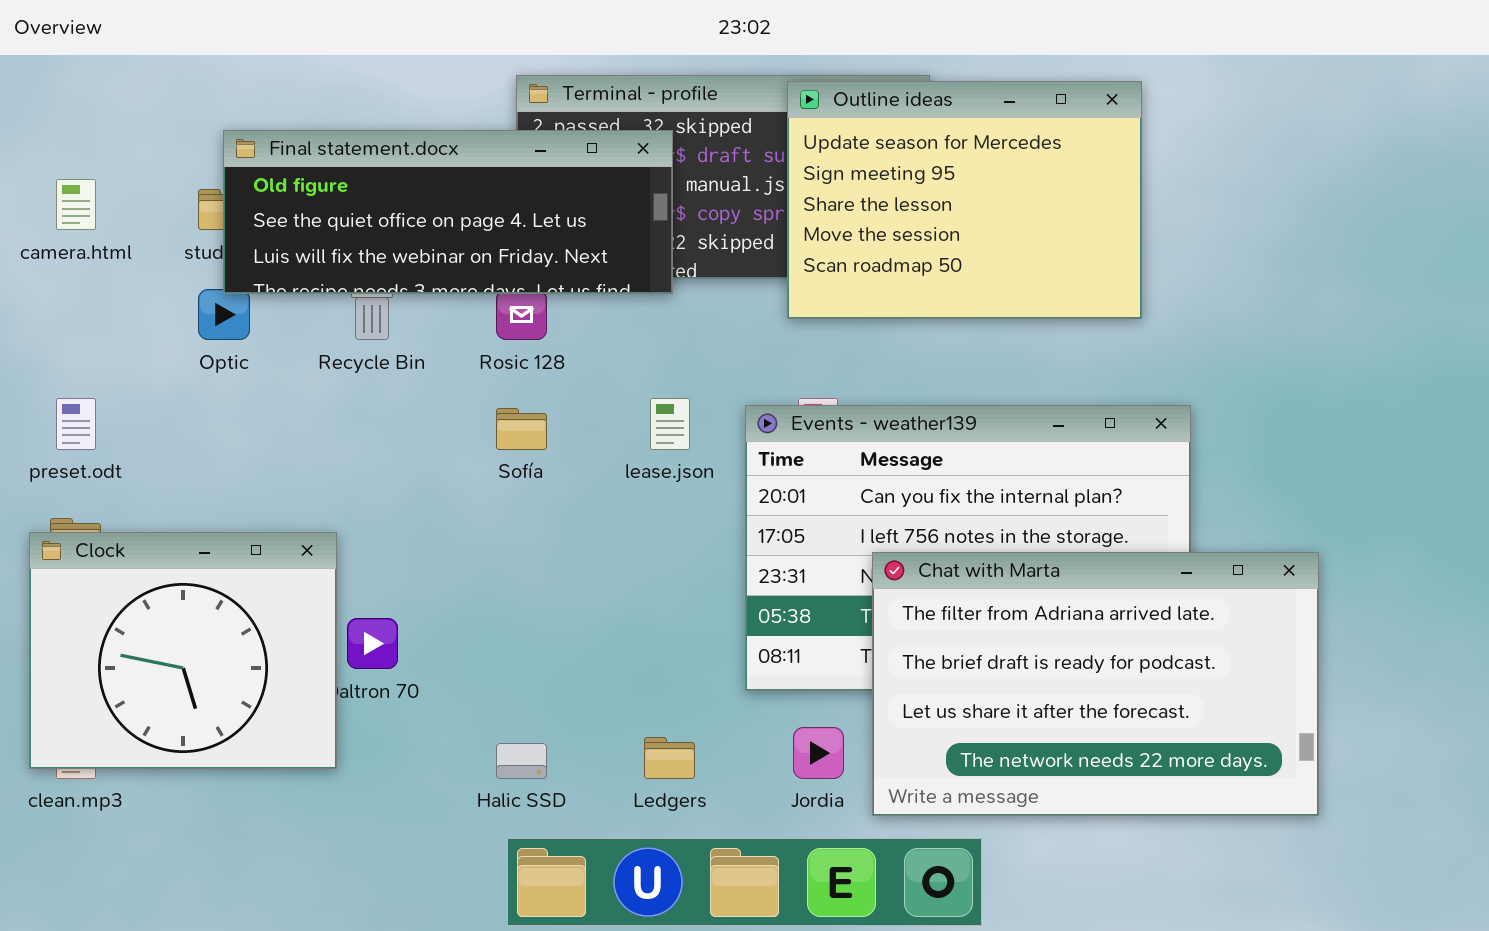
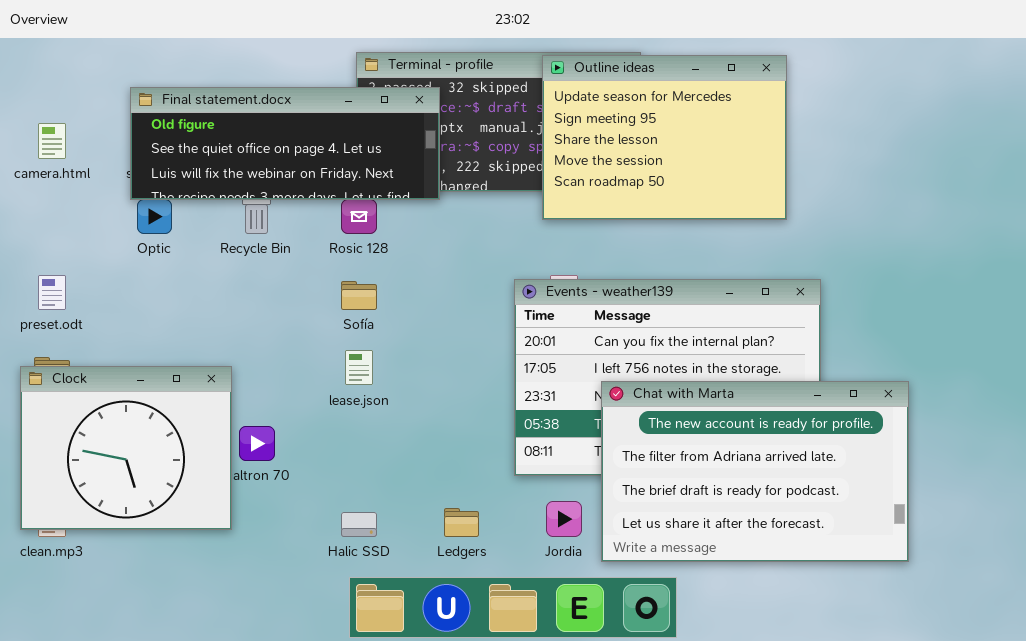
Final statement.docx: [223,130,673,294] -> [130,87,440,200], moved
lease.json: [650,398,690,450] -> [345,350,373,385], moved
Chat with Marta: [872,552,1319,816] -> [601,381,909,562], scrolled up 1 row

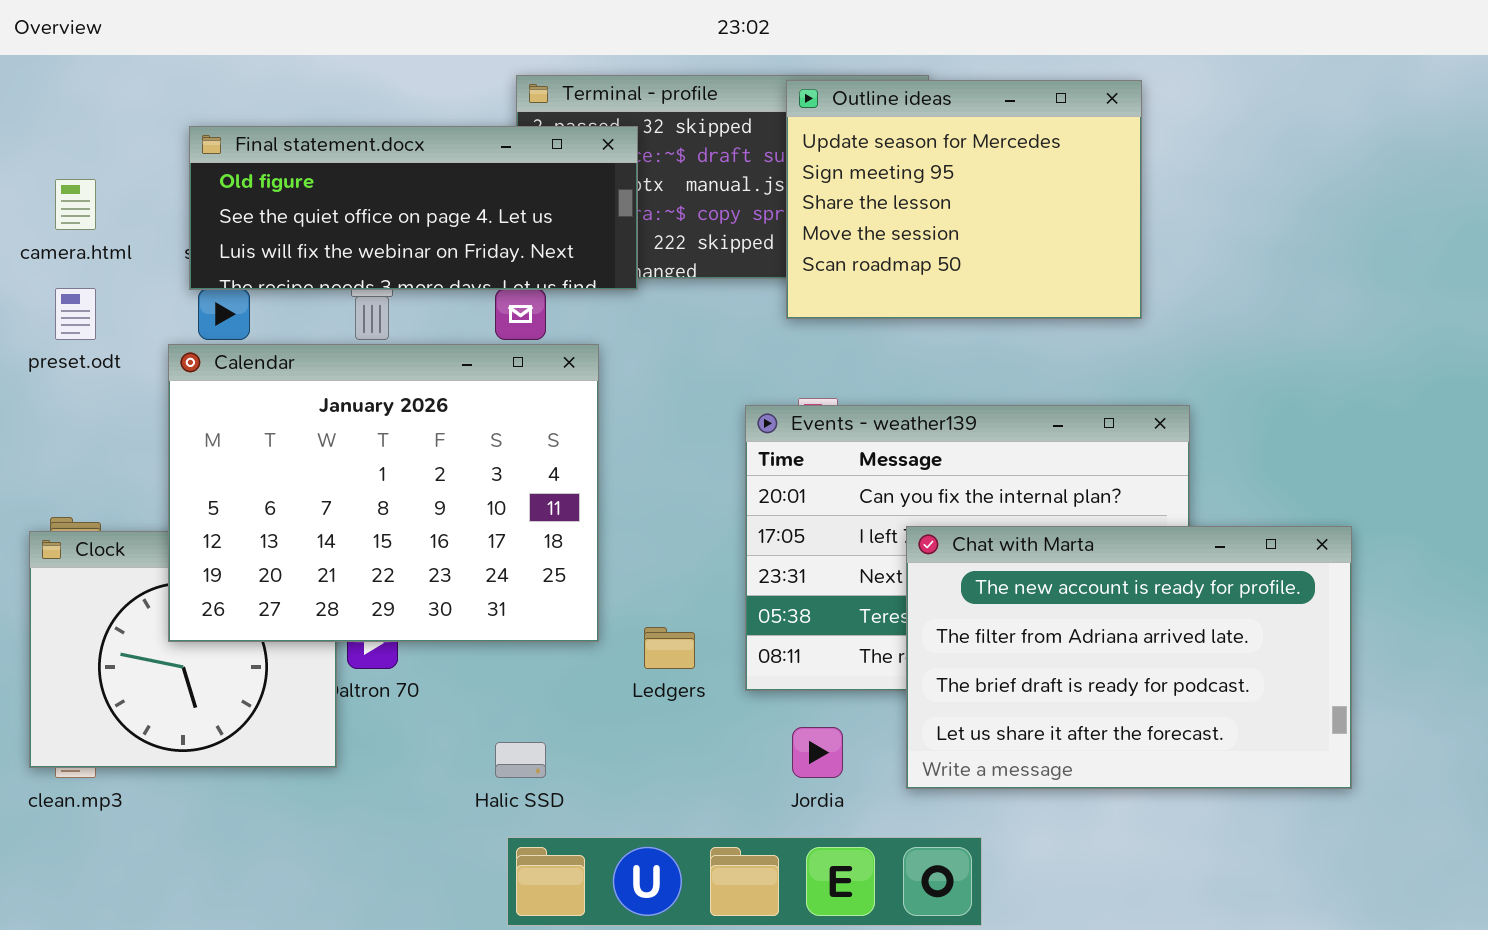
Calendar: none -> [168,344,599,642], opened
preset.odt: [38,275,66,310] -> [55,288,96,340], moved
Chat with Marta: [601,381,909,562] -> [906,526,1352,789], moved
Ledgers: [444,508,479,537] -> [644,627,695,669], moved

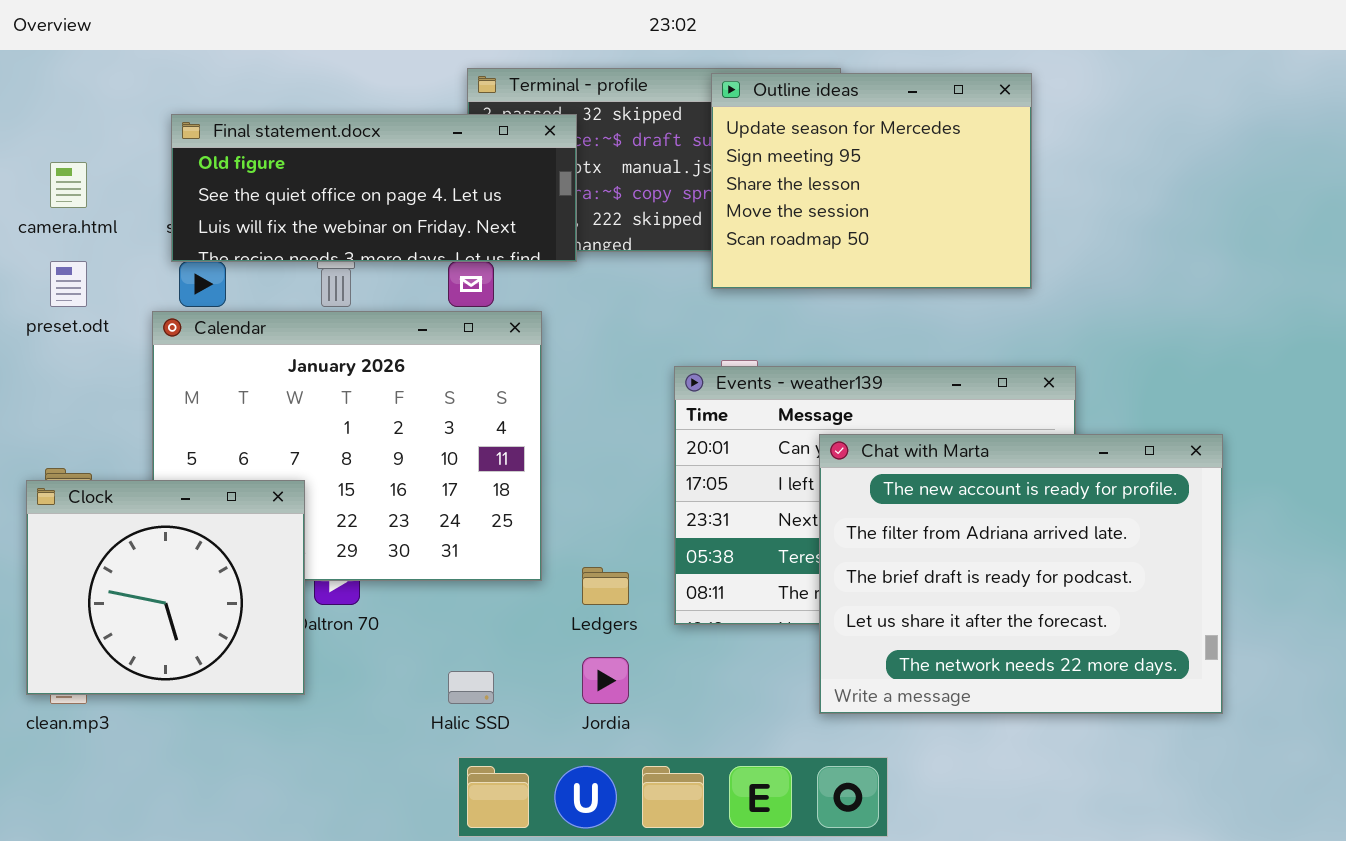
Chat with Marta: [906,526,1352,789] -> [819,434,1223,714], resized
Clock: [29,531,337,768] -> [26,480,305,695], raised
Jordia: [792,727,843,778] -> [582,657,629,704], moved

